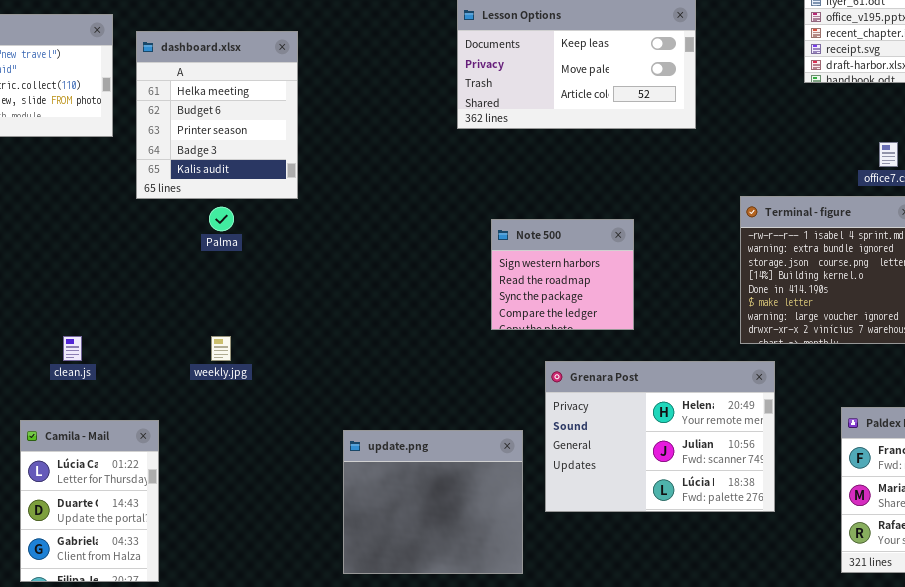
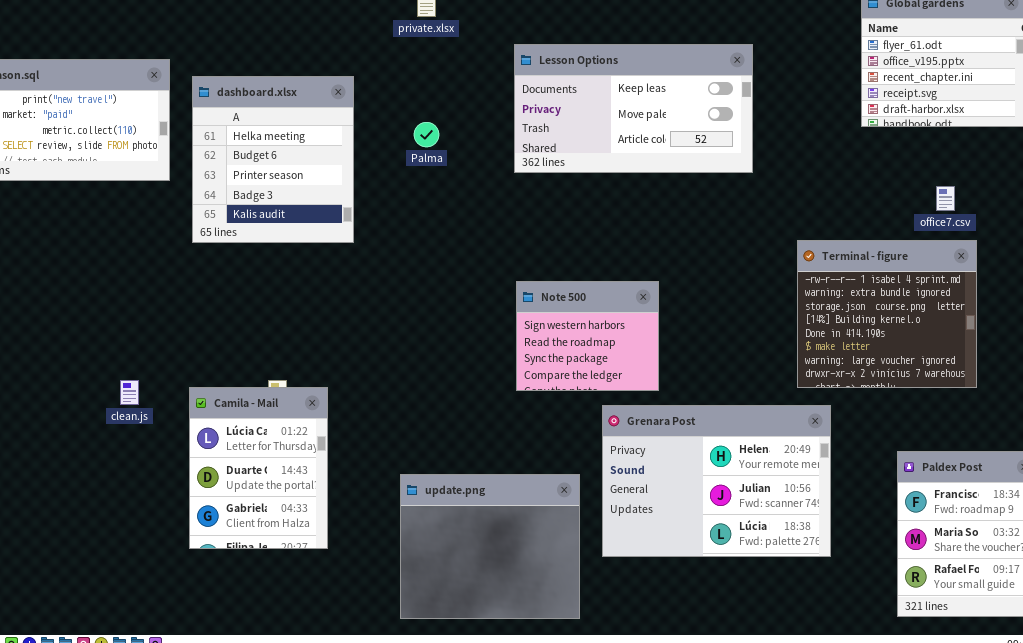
Palma: [209,207,234,231] -> [414,122,439,147], moved
Note 500: [491,219,634,330] -> [516,281,659,391], moved
Camila - Mail: [20,420,159,582] -> [189,387,328,549], moved

